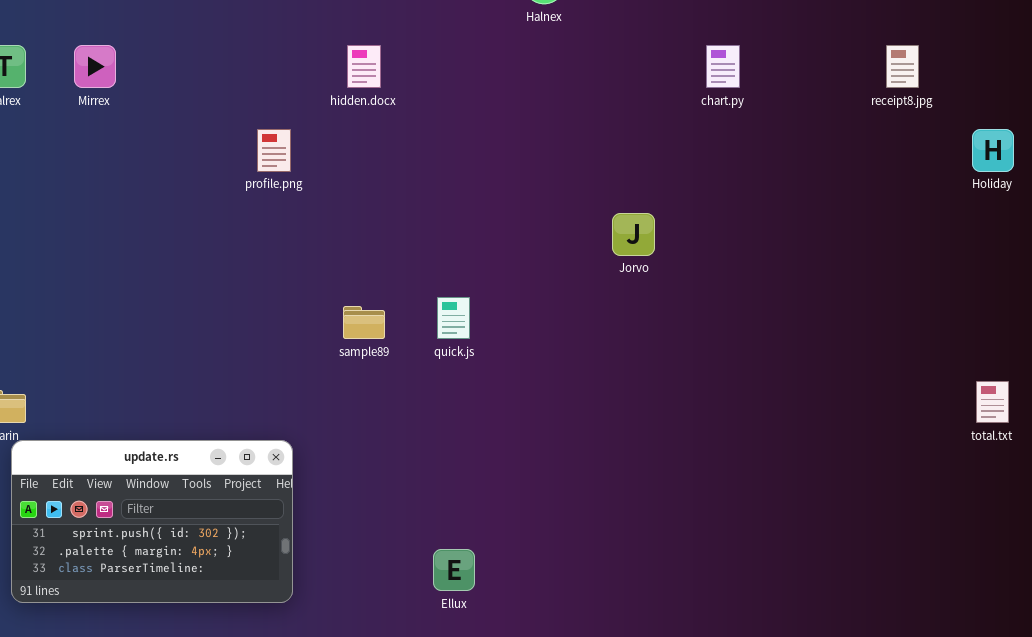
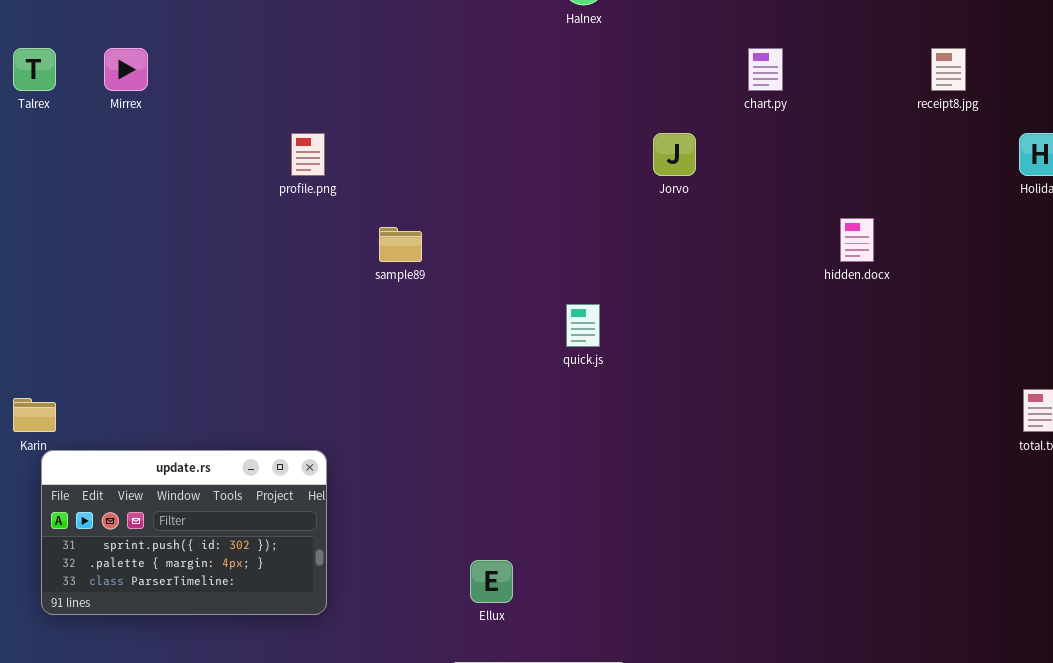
hidden.docx: [347,45,381,88] -> [840,218,874,262], moved
Jorvo: [612,213,655,256] -> [653,133,696,176], moved
quick.js: [437,297,470,339] -> [566,304,600,347], moved
sample89: [343,306,385,339] -> [379,227,422,262], moved

